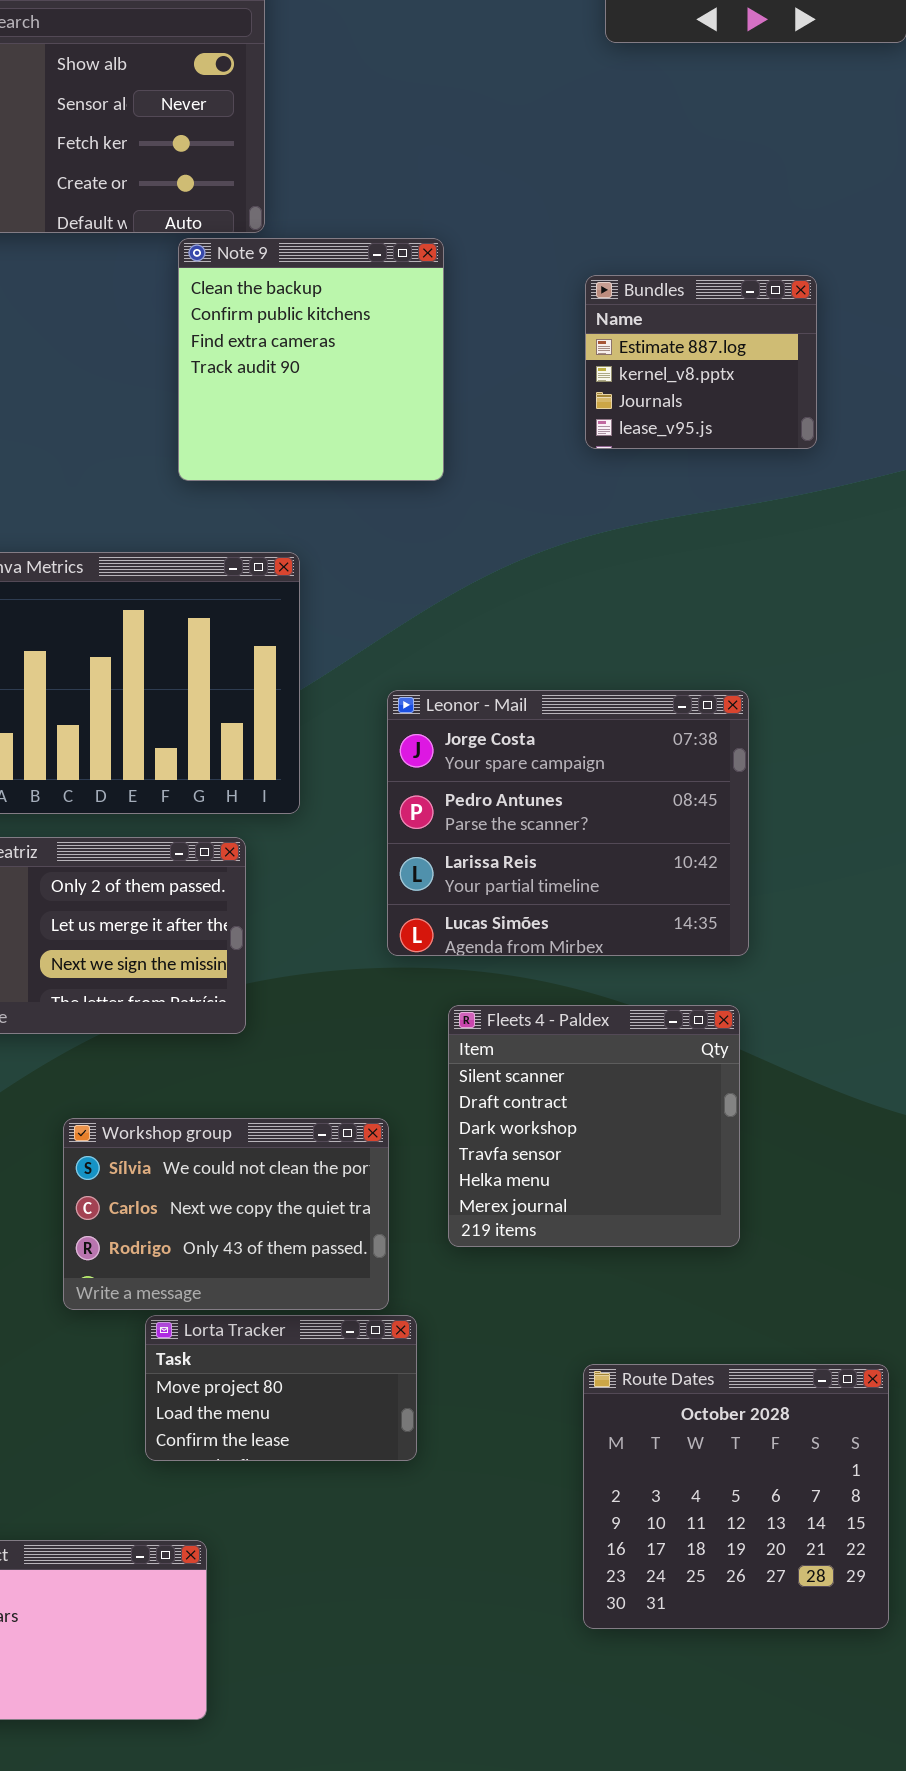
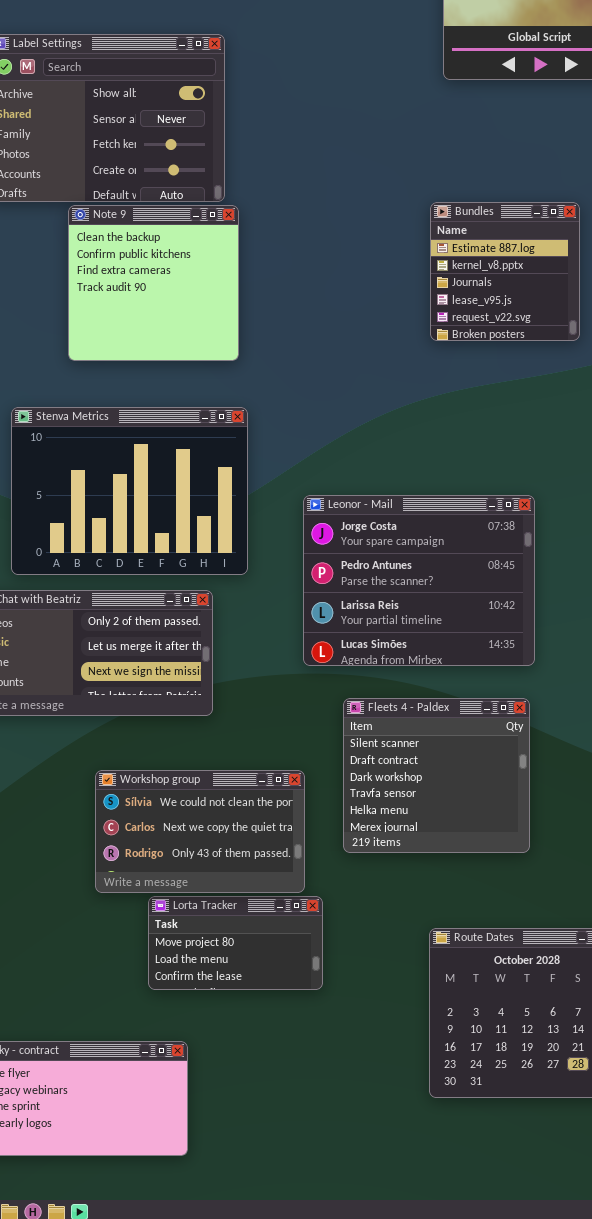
Note 9: [178,238,444,481] -> [68,205,239,361], moved
Bundles: [585,275,817,449] -> [430,202,580,341], resized

